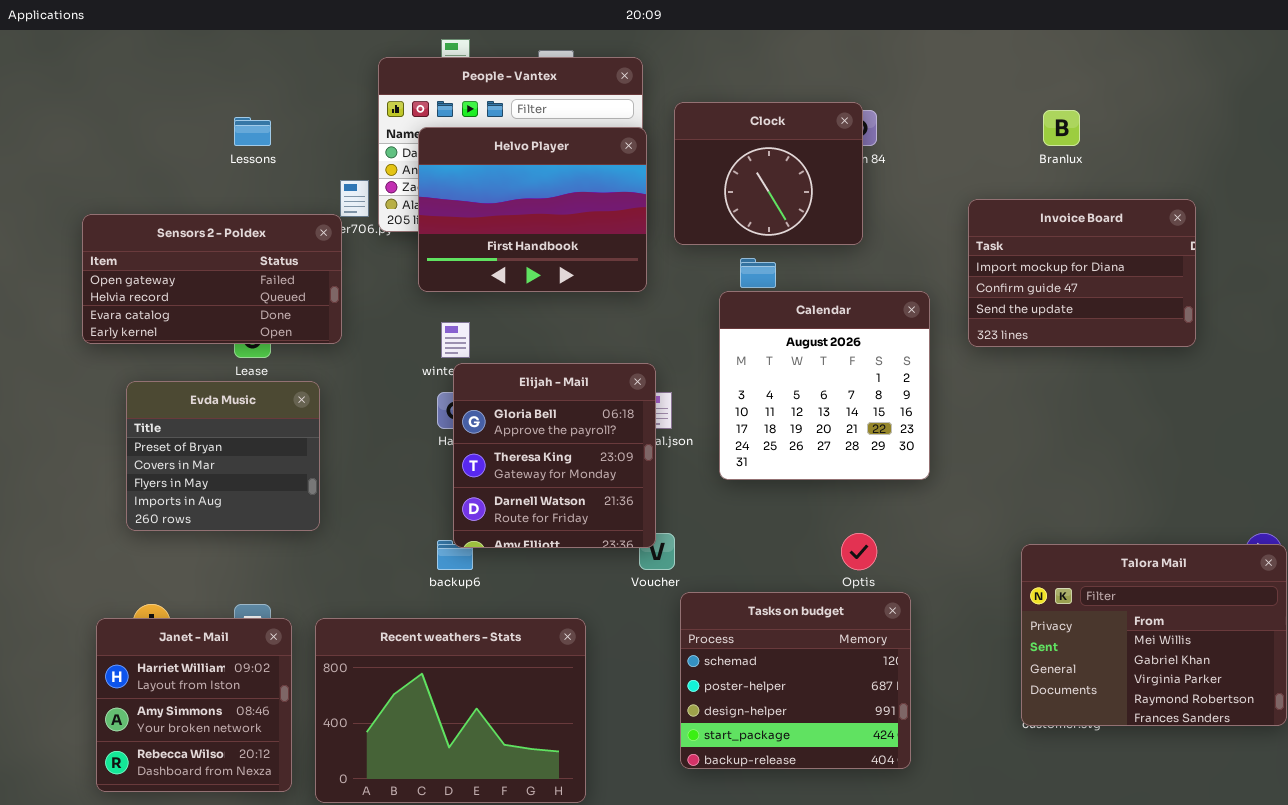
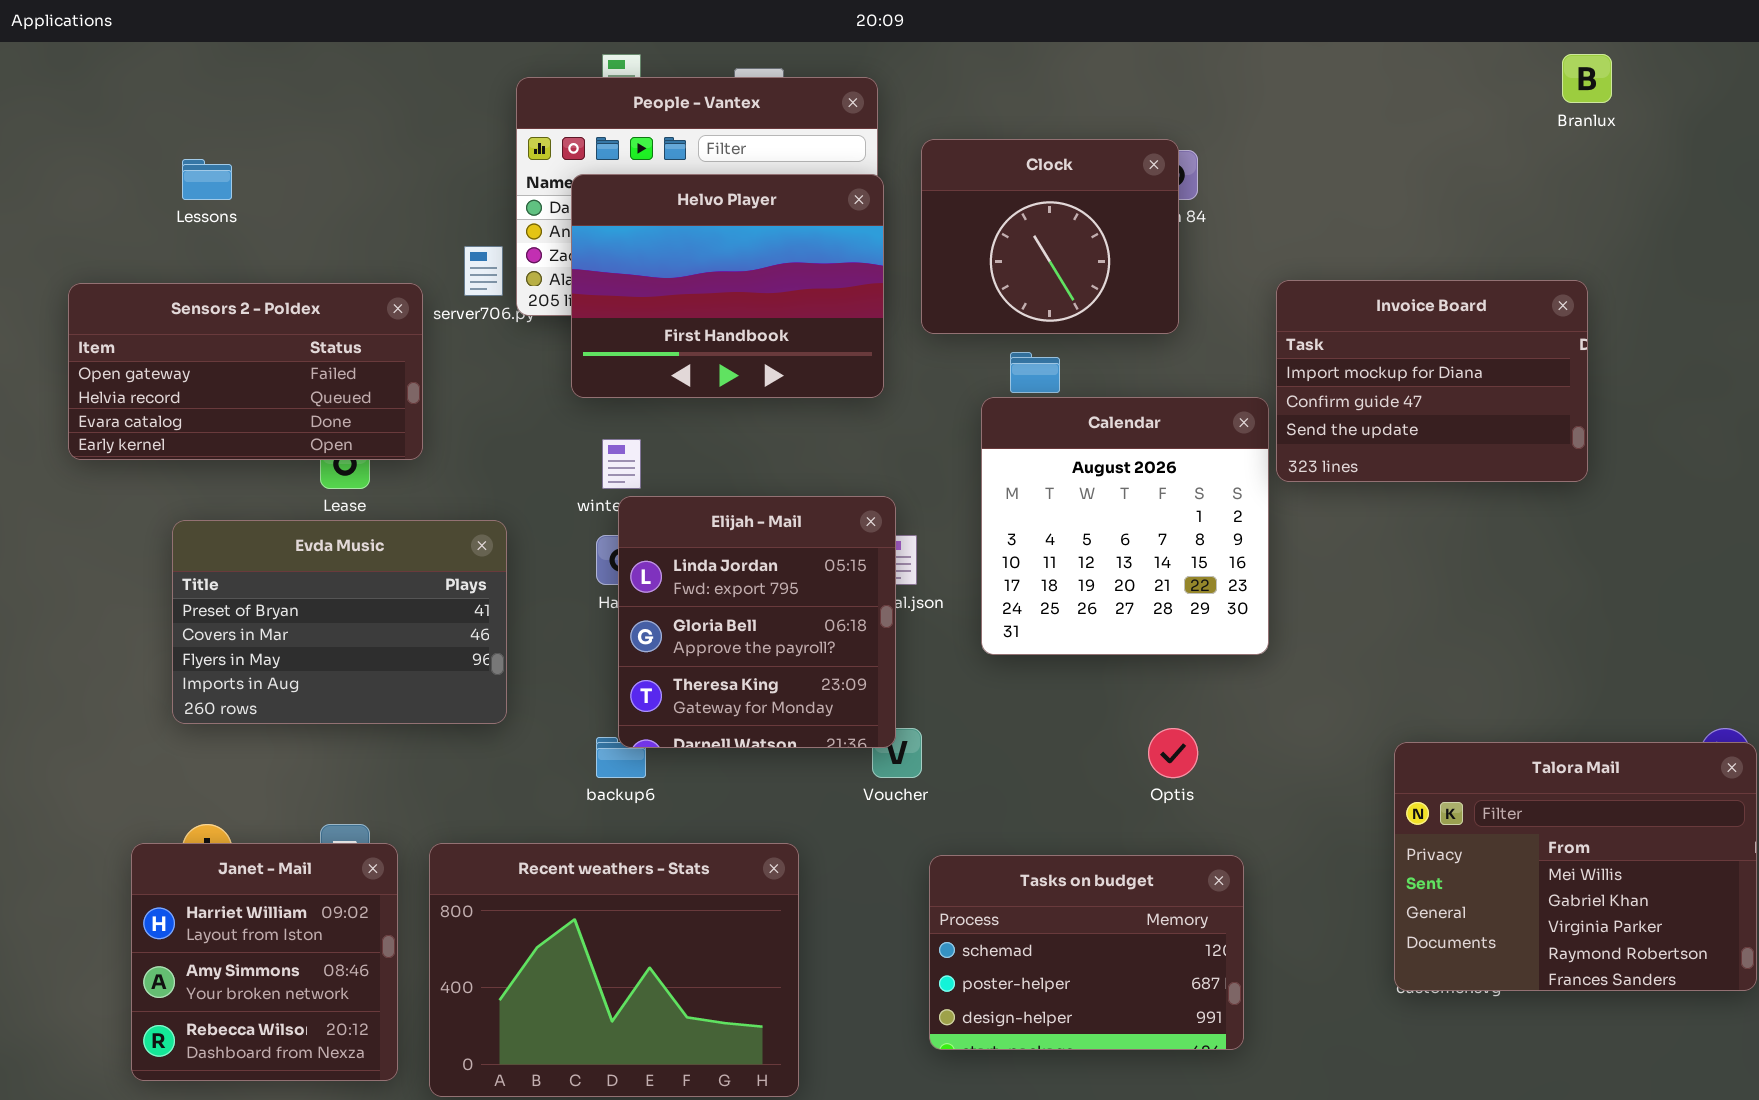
Branlux: [1043,110,1080,146] -> [1562,54,1612,103], moved
Lessons: [234,117,271,146] -> [182,159,232,200], moved
Invoice Board: [968,199,1196,347] -> [1276,280,1588,482], moved
Sensors 2 - Poldex: [82,214,342,344] -> [68,283,423,460], moved
Elijah - Mail: [453,363,656,548] -> [618,496,896,748], scrolled up 1 row
Evda Music: [126,381,320,531] -> [172,520,507,724], resized
Tasks on budget: [680,592,911,769] -> [929,855,1244,1050], resized

